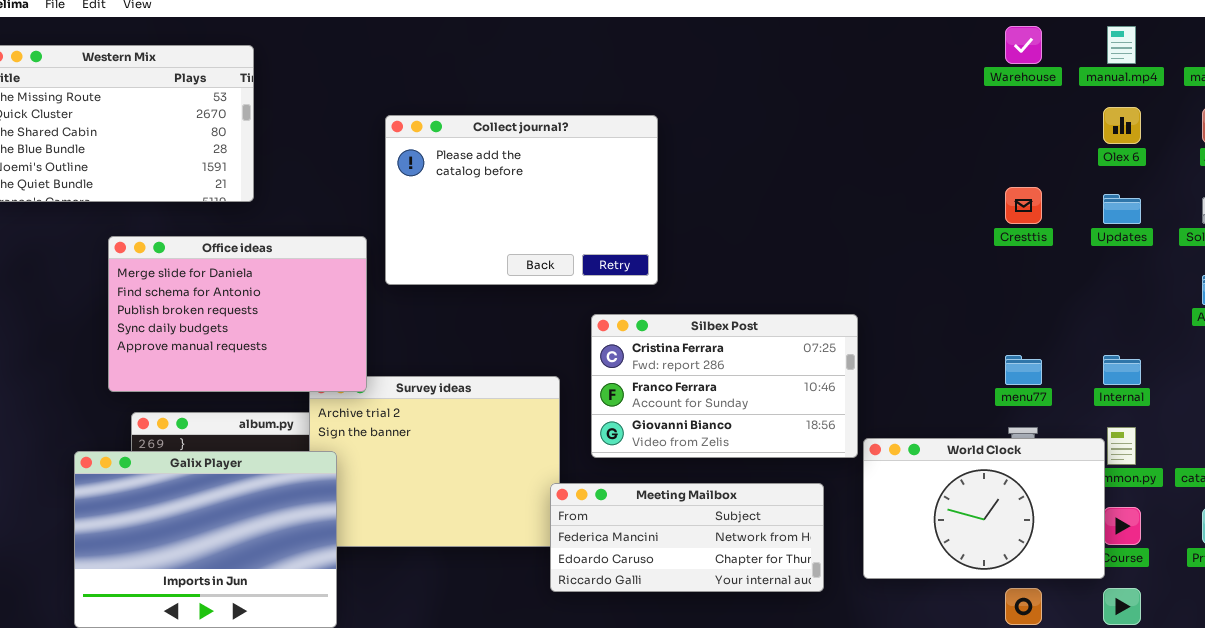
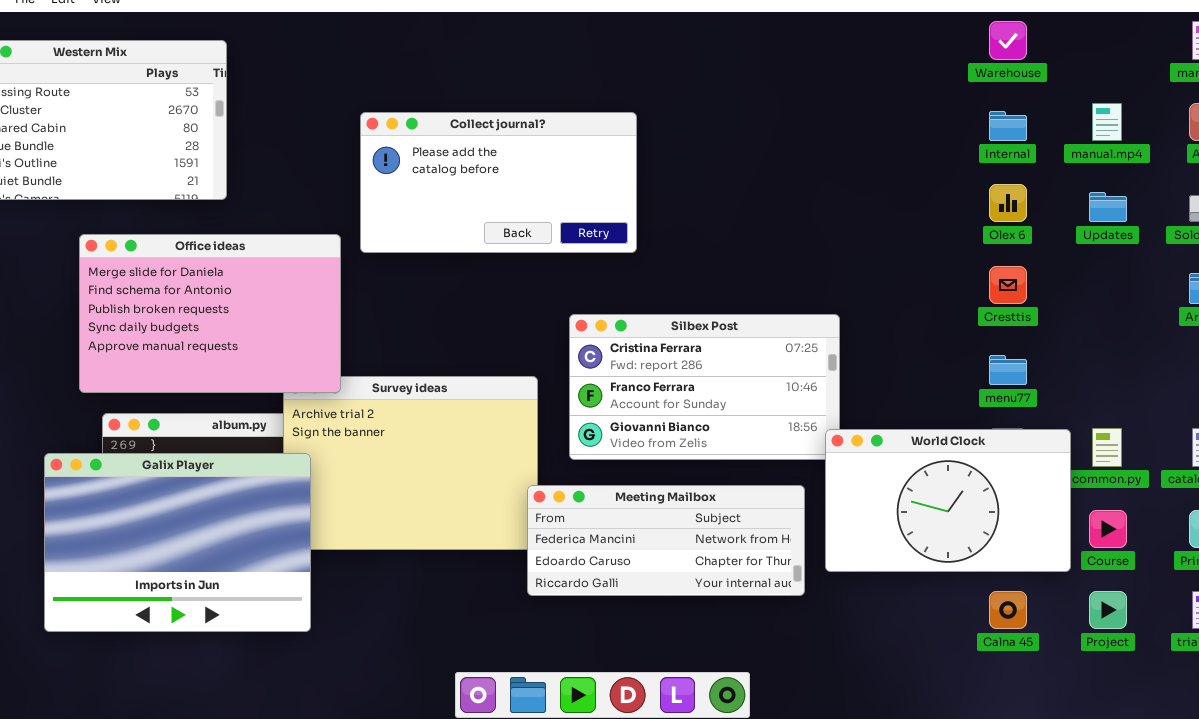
manual.mp4: [1107,26,1136,64] -> [1092,103,1122,141], moved
Olex 6: [1103,107,1141,144] -> [989,184,1027,222], moved
Collect journal?: [385,115,658,285] -> [360,112,637,253], resized
Cresttis: [1005,187,1042,224] -> [989,266,1027,304], moved
Internal: [1103,355,1141,385] -> [989,111,1027,141], moved
World Clock: [863,438,1105,579] -> [825,429,1071,572], moved

